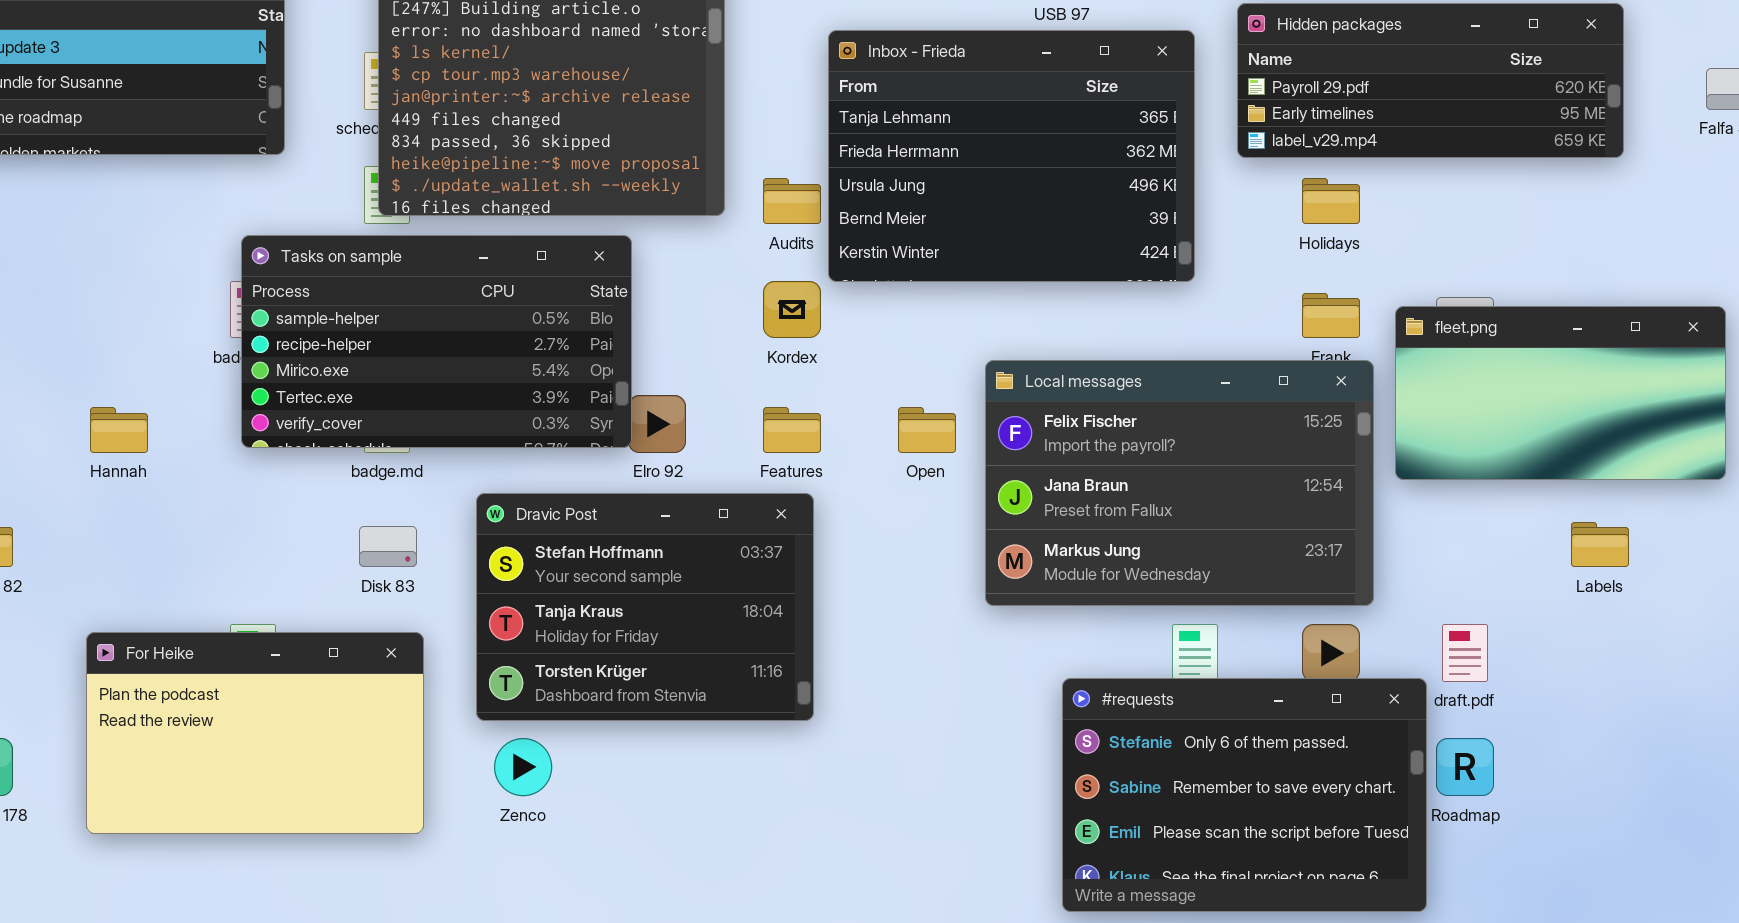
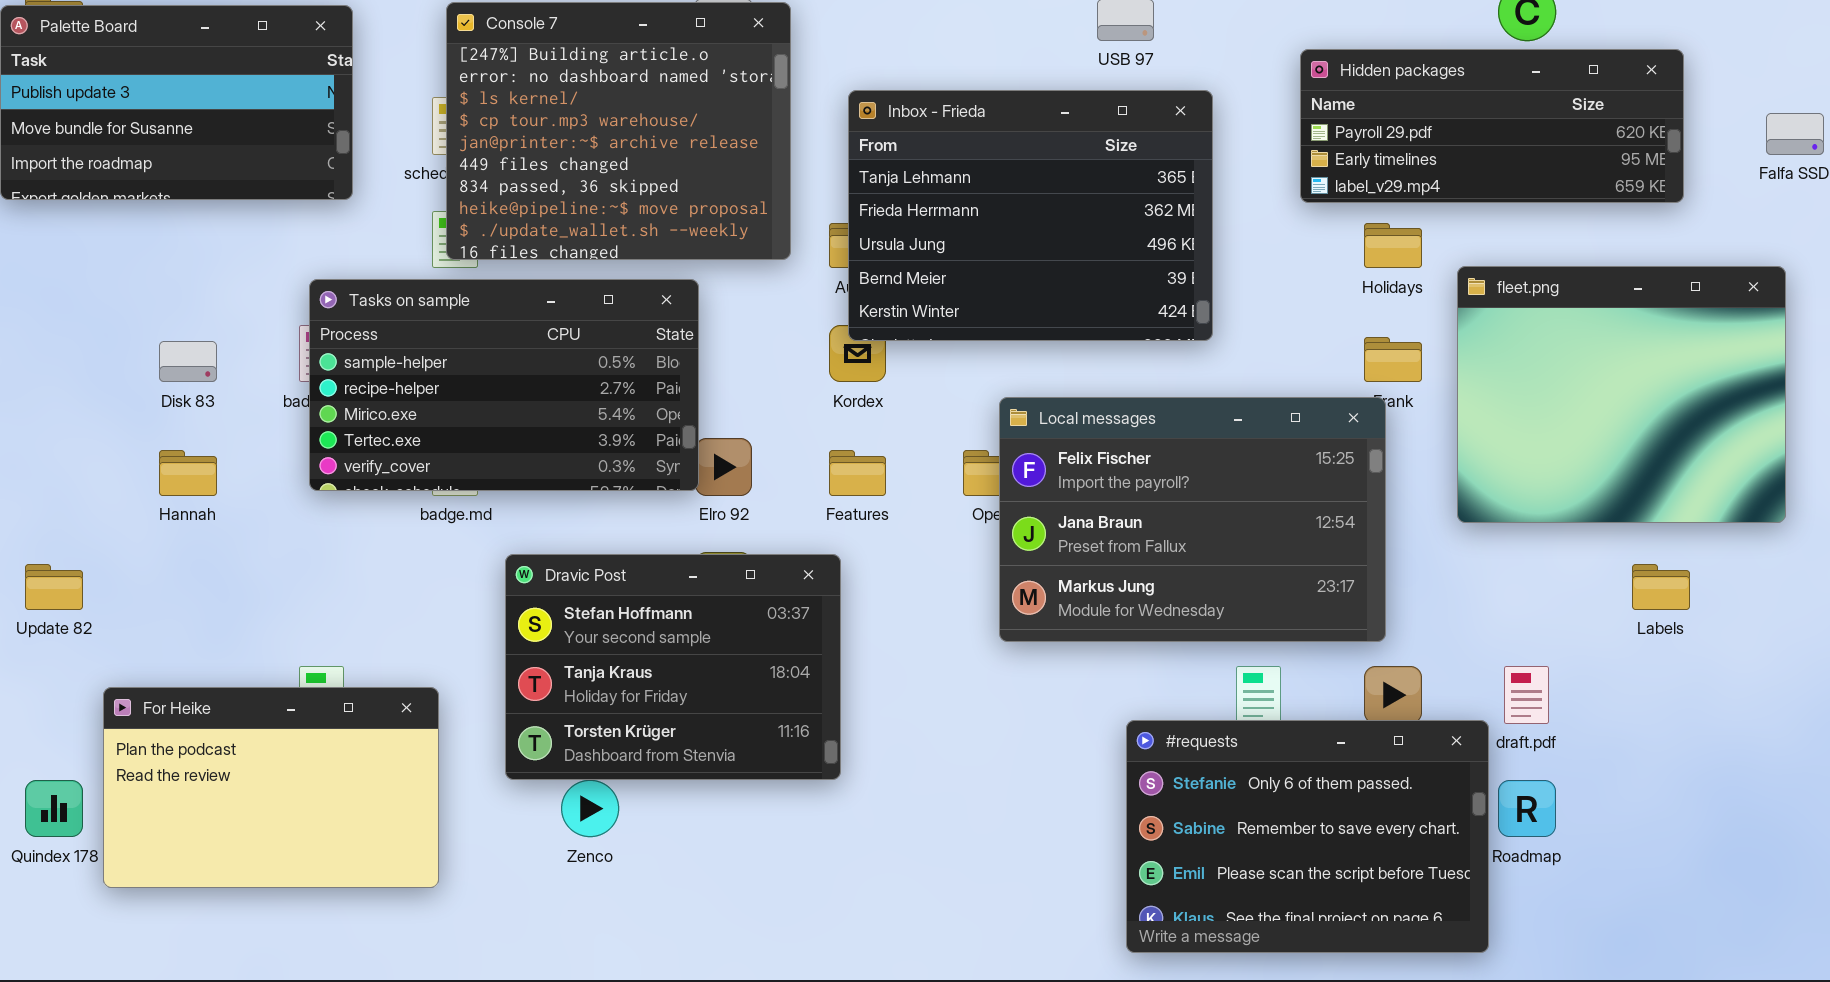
Inbox - Frieda: [828,30,1195,282] -> [848,90,1213,341], moved
fleet.png: [1395,306,1726,480] -> [1457,266,1786,523], resized
Local messages: [985,360,1374,606] -> [999,397,1386,642], moved
Dravic Post: [476,493,814,721] -> [505,554,841,780], moved
Disk 83: [359,526,417,567] -> [159,341,217,382], moved
For Heike: [86,632,424,834] -> [103,687,439,888], moved

